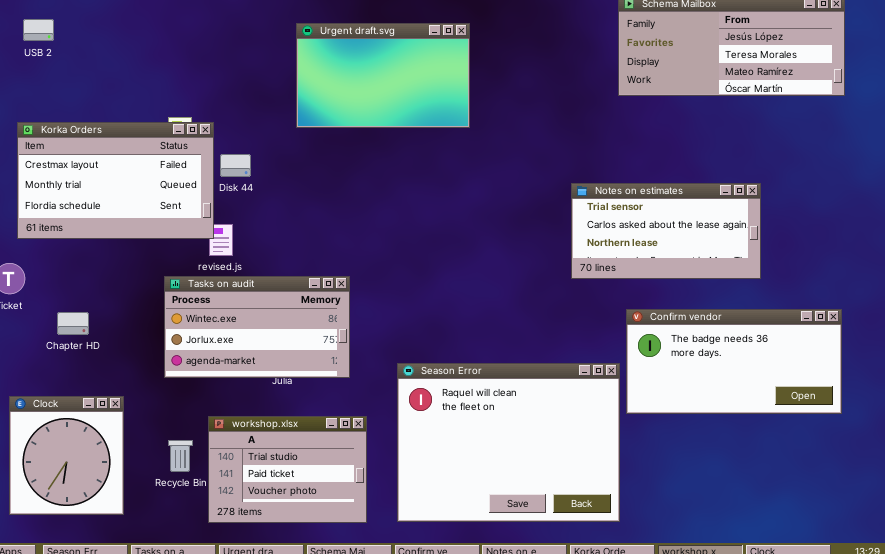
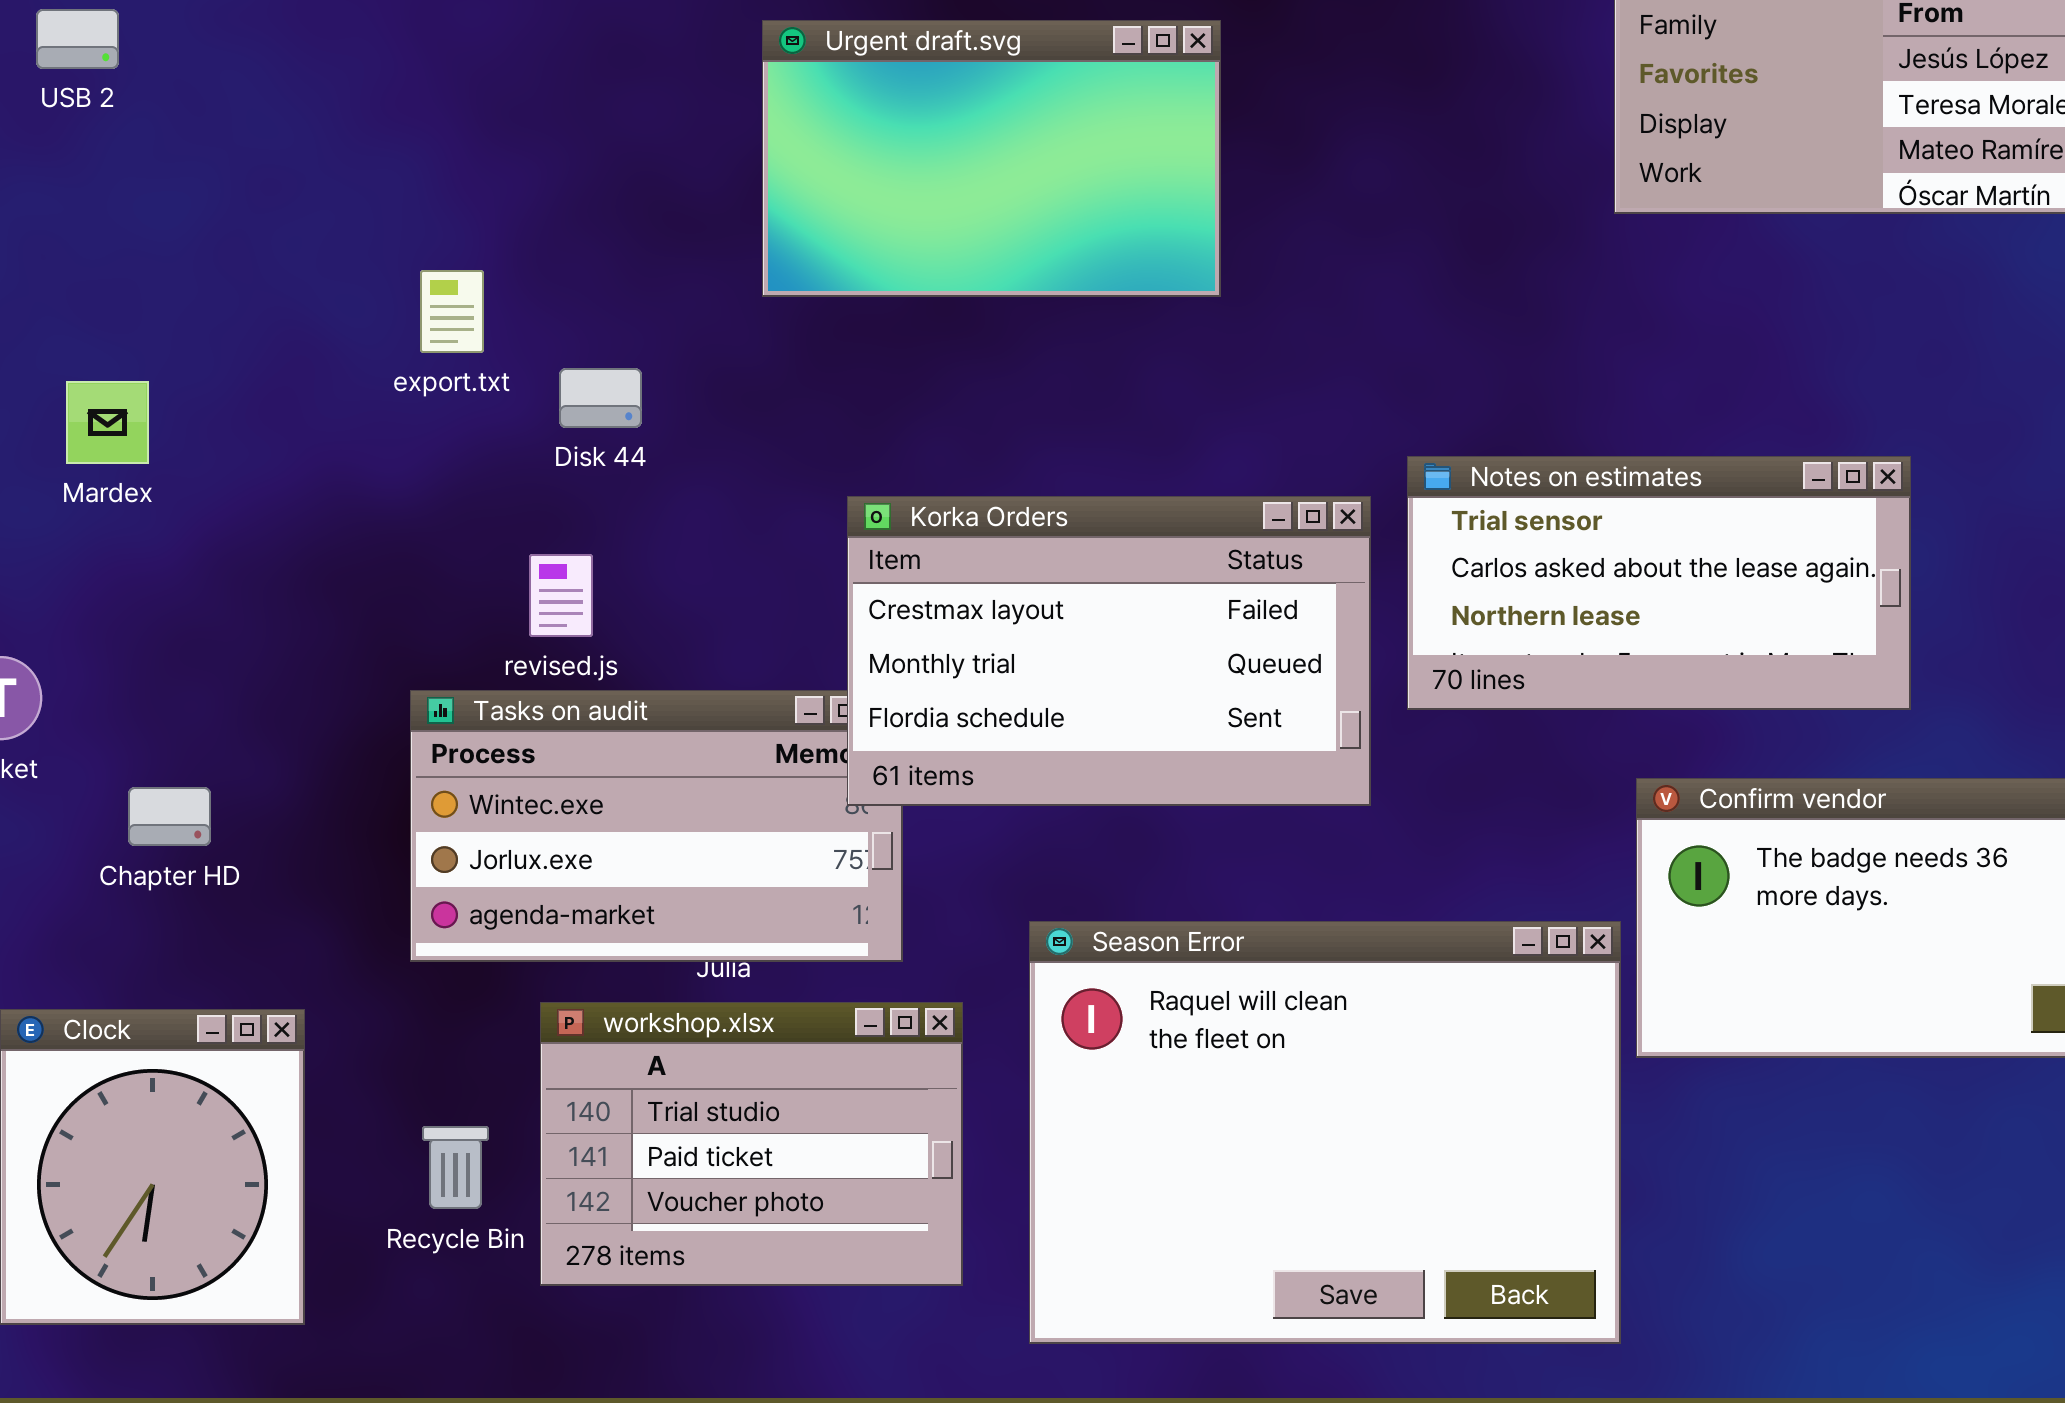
Korka Orders: [17,122,214,239] -> [847,496,1371,806], moved
Notes on estimates: [571,183,761,279] -> [1407,456,1911,710], moved
workshop.xlsx: [208,416,367,523] -> [540,1002,963,1286], moved

